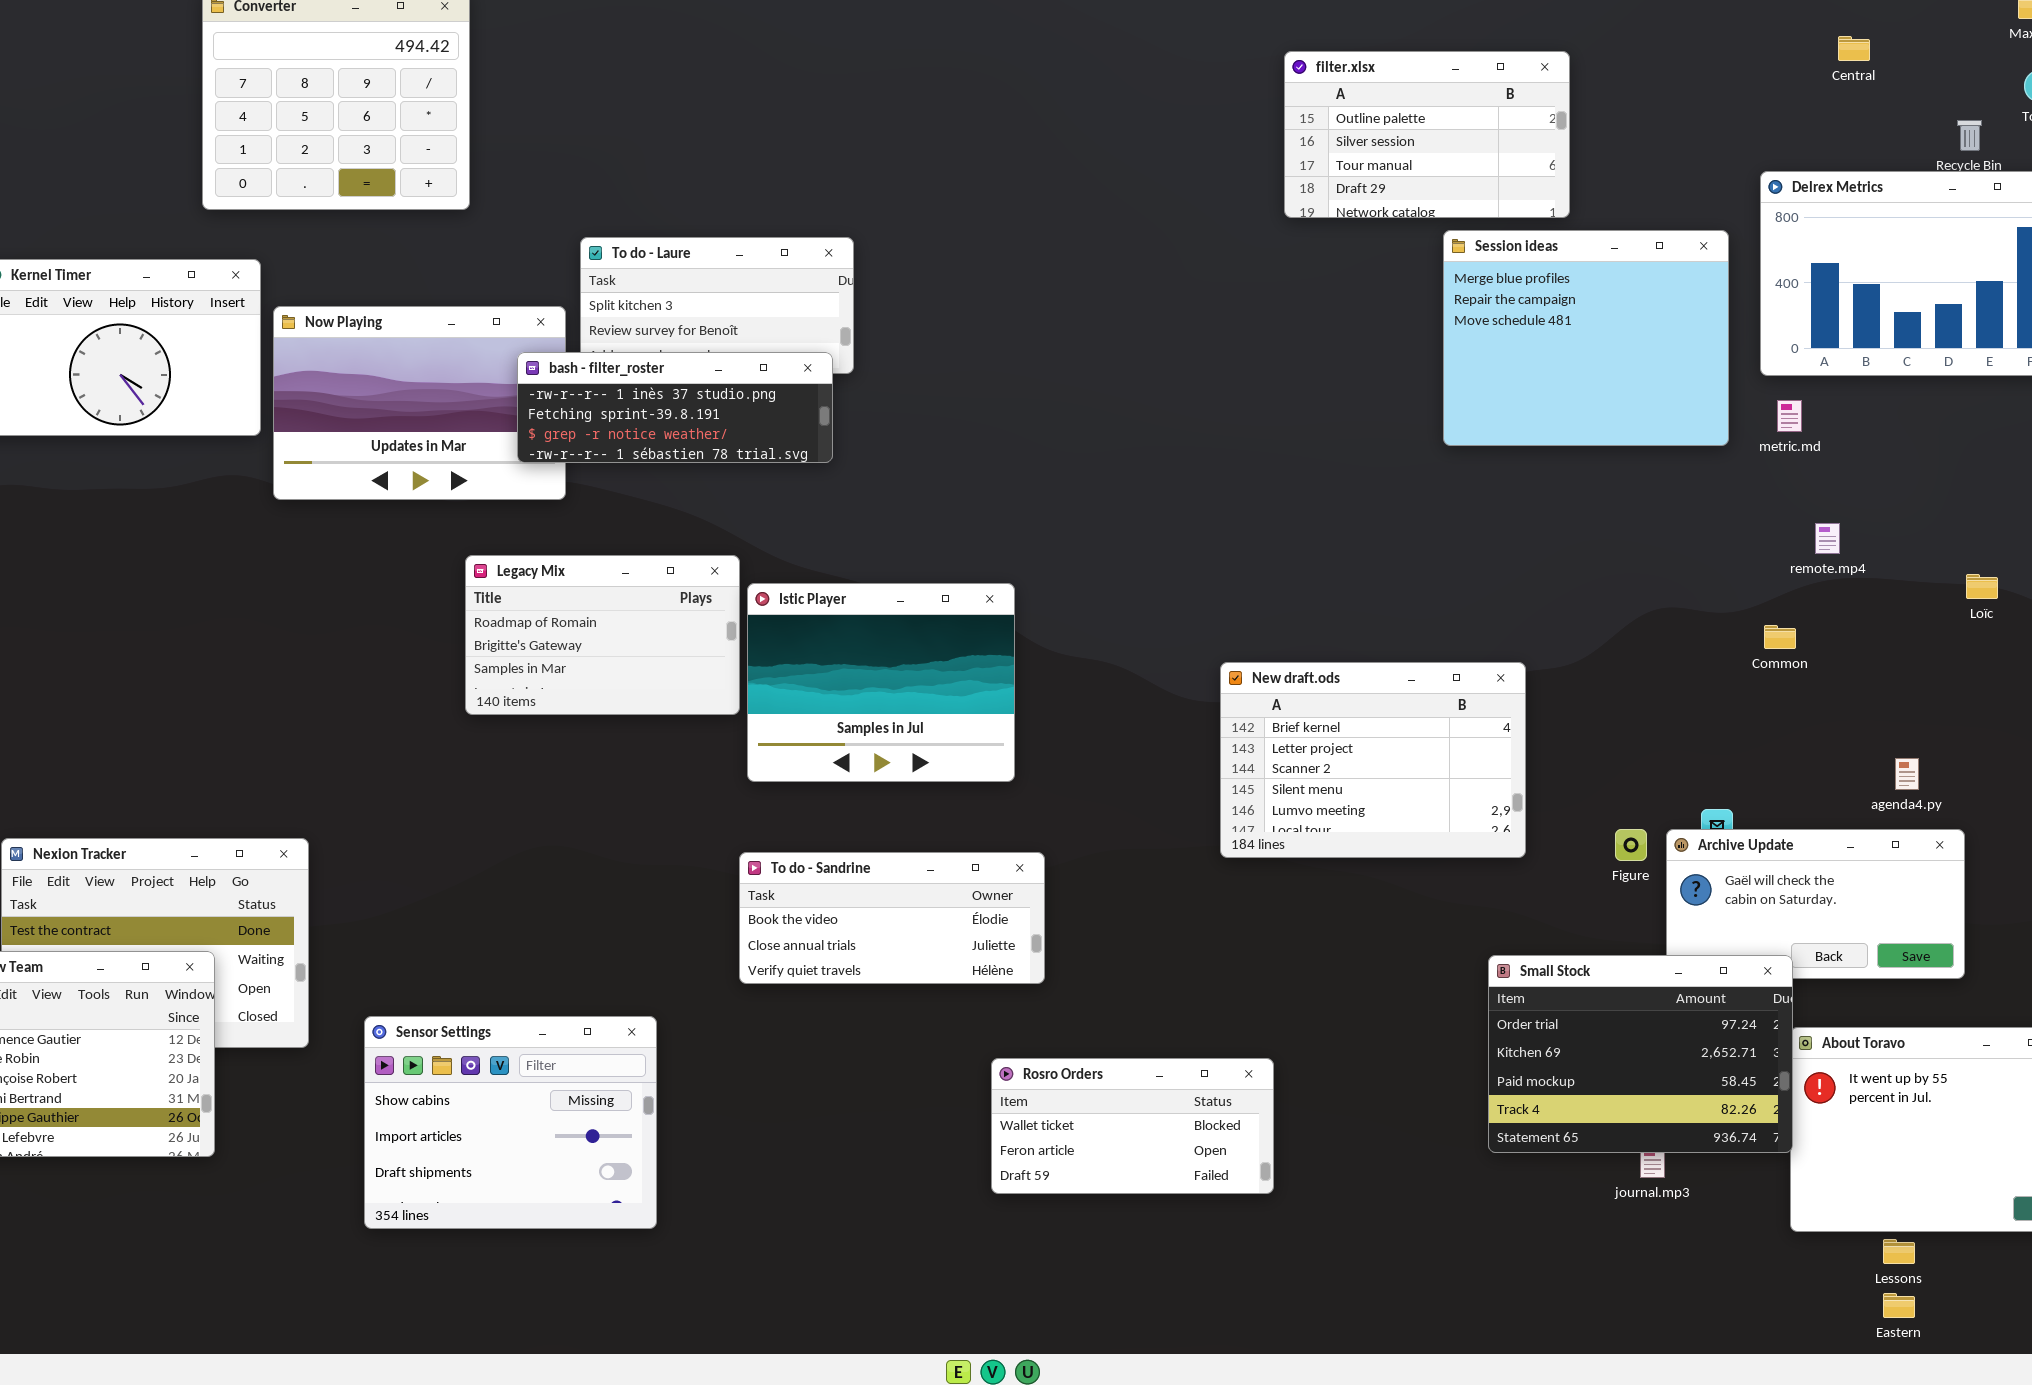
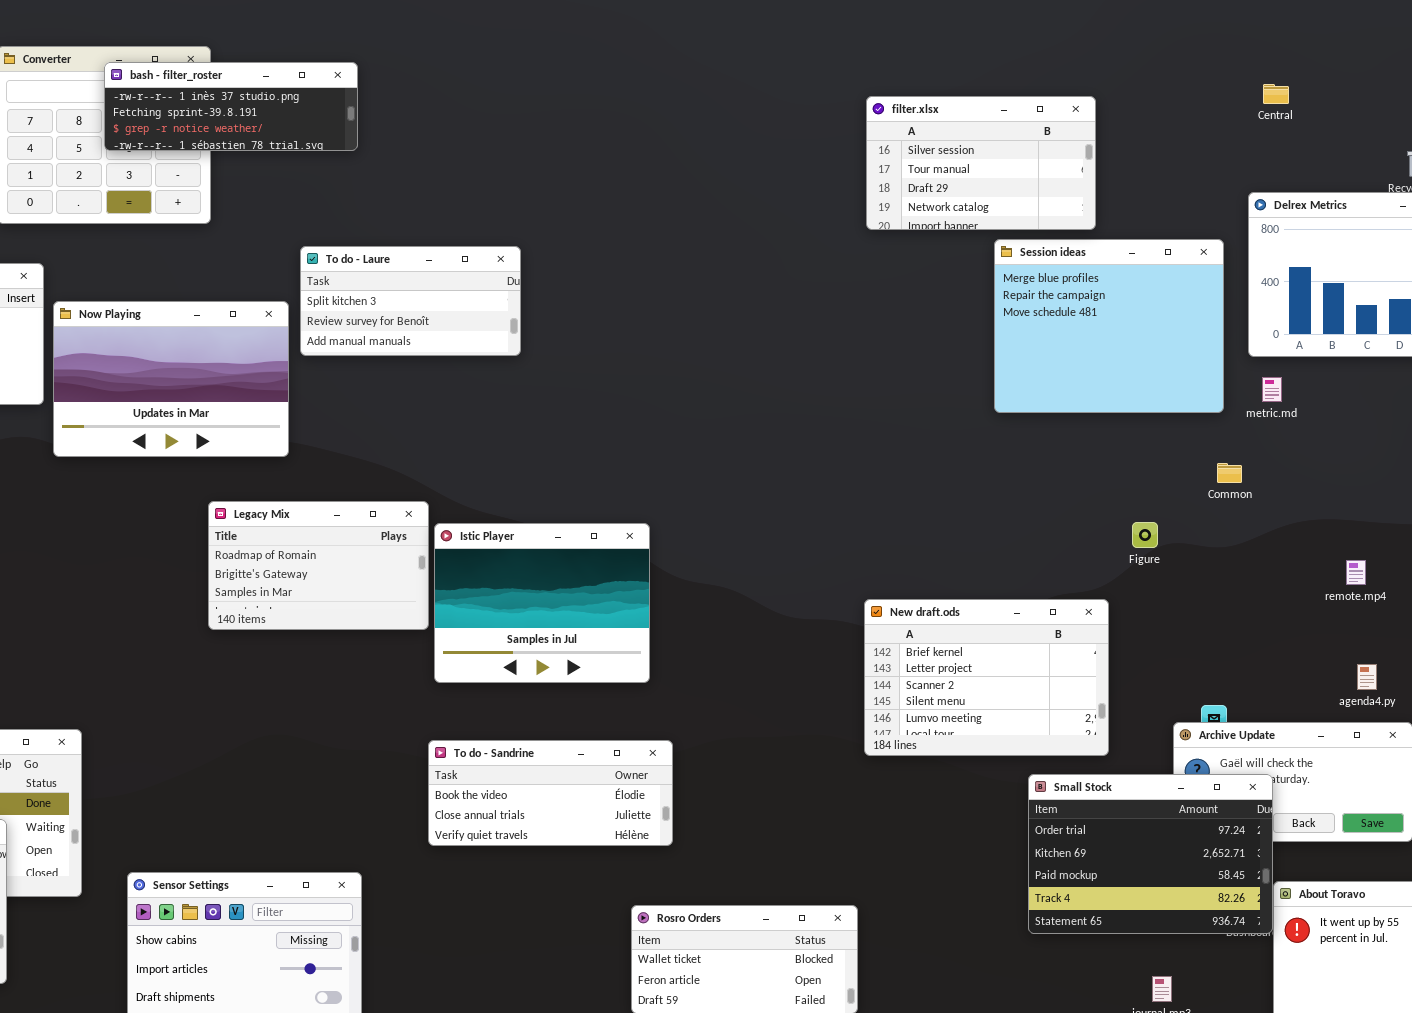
Central: [1838,36,1870,61] -> [1263,84,1289,104], moved
filter.xlsx: [1284,51,1570,218] -> [866,96,1096,230], scrolled down 1 row
bash - filter_roster: [517,352,833,463] -> [104,62,358,151], moved
remote.mp4: [1815,523,1840,554] -> [1346,560,1366,585], moved
Common: [1764,625,1796,649] -> [1217,463,1242,483], moved
New draft.ods: [1220,662,1526,858] -> [864,599,1109,756], moved
Figure: [1615,829,1647,861] -> [1132,522,1158,548], moved
Small Stock: [1488,955,1793,1153] -> [1028,774,1273,934], moved

